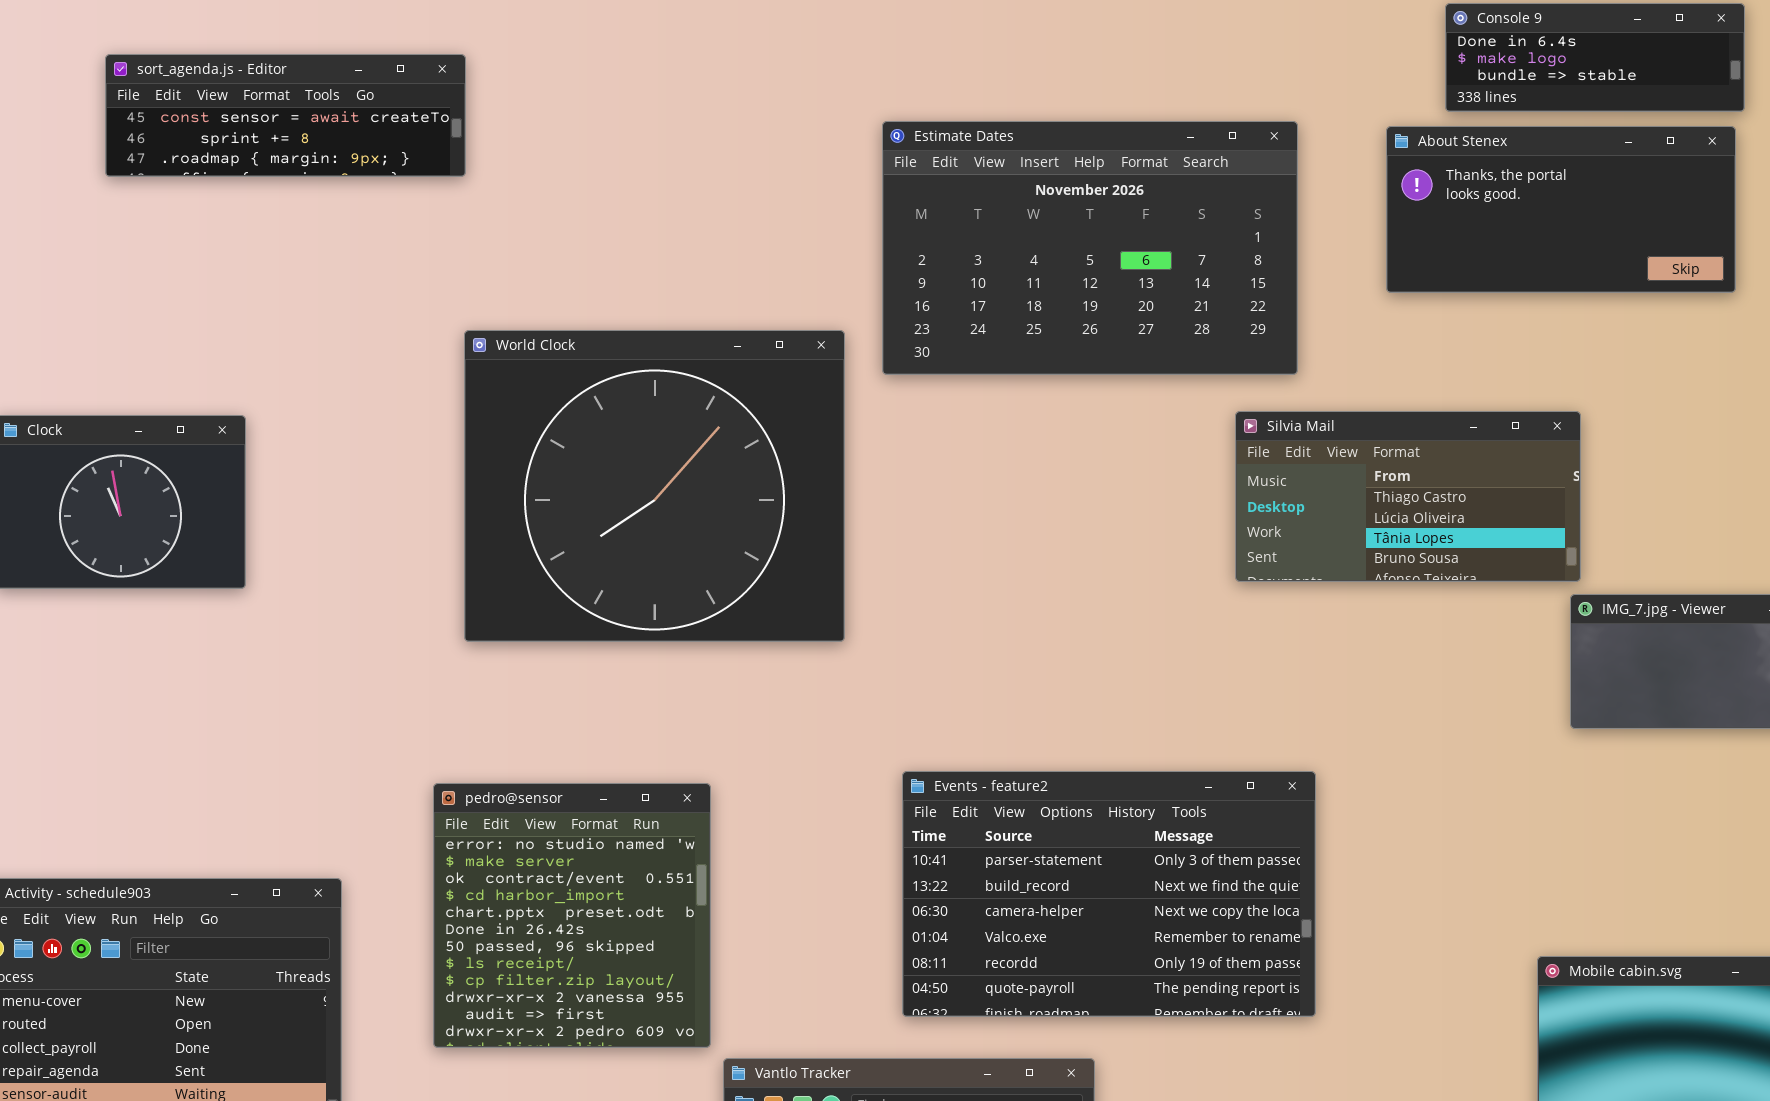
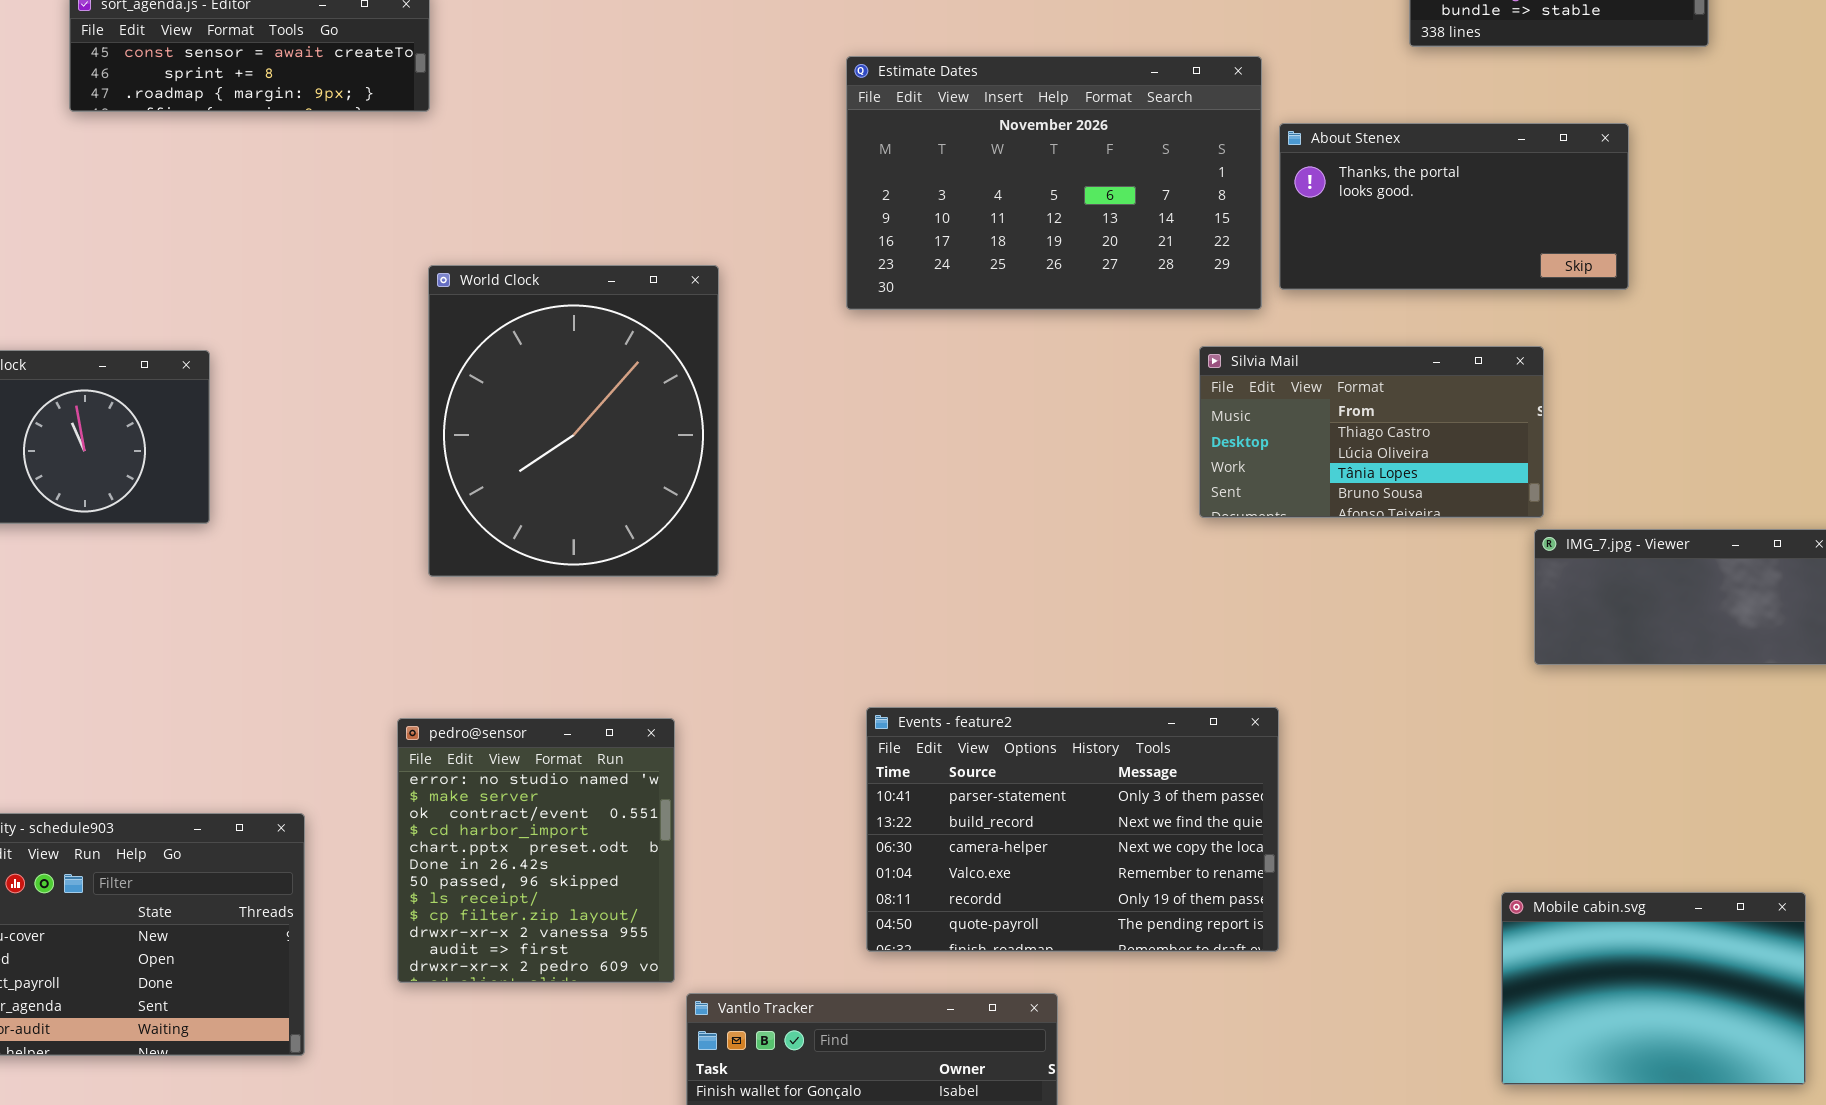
About Stenex: [1386,126,1736,293] -> [1279,123,1629,290], moved
World Clock: [464,330,845,642] -> [428,265,719,577], resized

